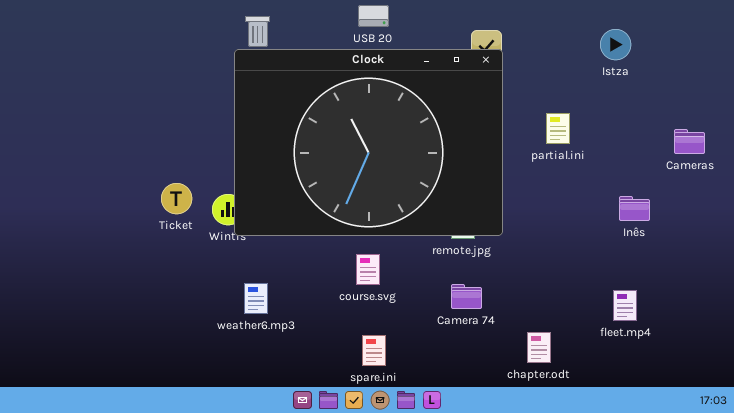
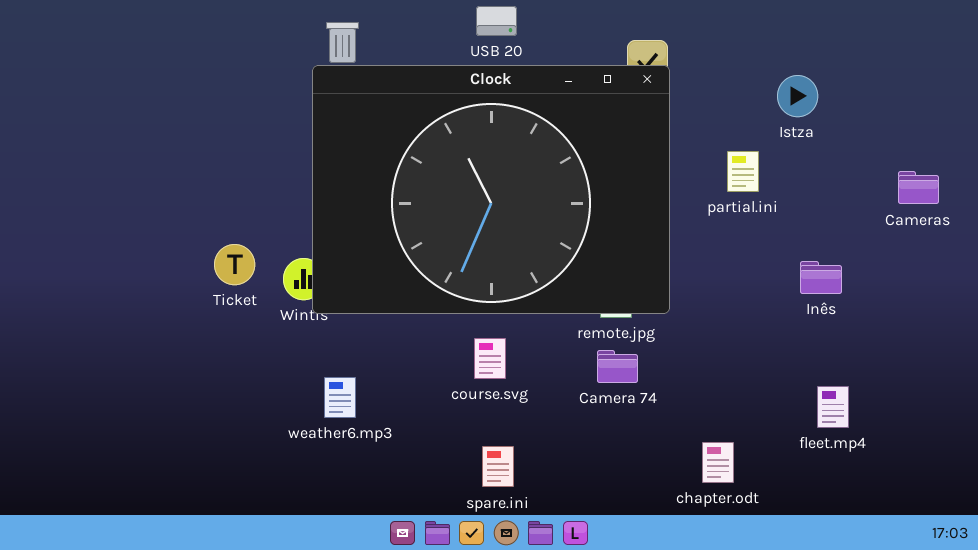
Istza: [600,29,631,60] -> [777,75,818,117], moved
Inês: [619,196,650,221] -> [800,261,842,294], moved
Camera 74: [451,284,482,309] -> [597,350,638,383], moved

